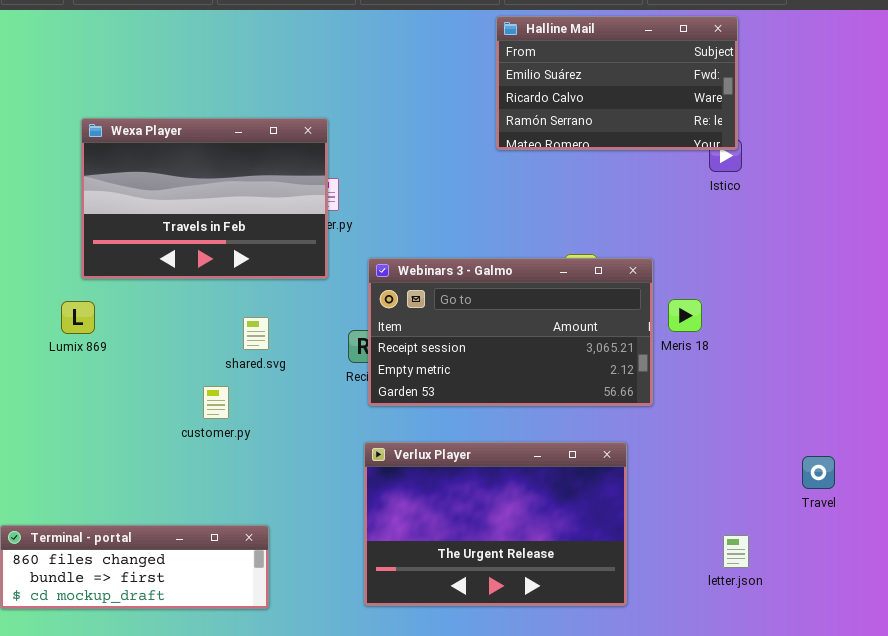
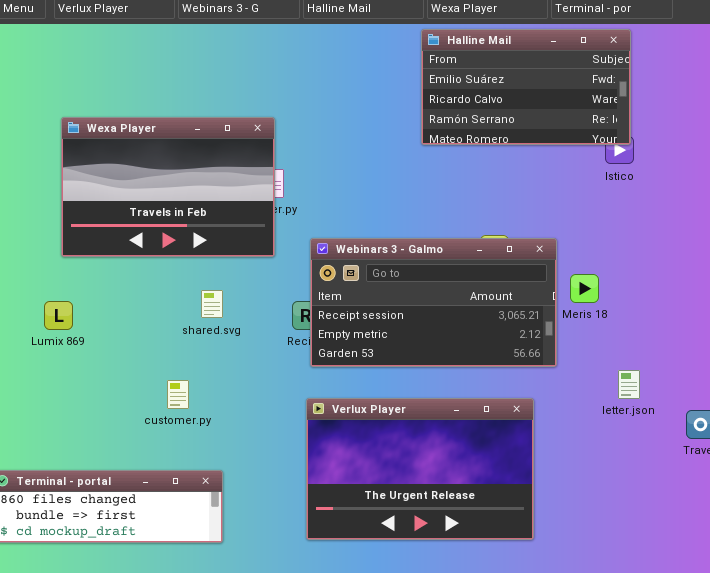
Lumix 869: [61,301,95,334] -> [44,301,73,330], moved
customer.py: [203,386,229,419] -> [167,380,189,409], moved
letter.json: [723,535,749,568] -> [618,370,640,399], moved

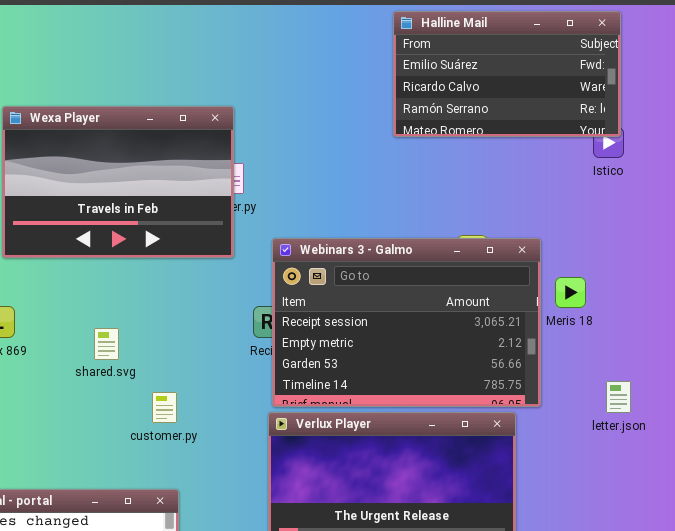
Webinars 3 - Galmo: [310,238,557,367] -> [272,238,541,407], resized
shared.svg: [201,290,223,318] -> [94,328,119,360], moved
customer.py: [167,380,189,409] -> [152,392,177,423], moved

